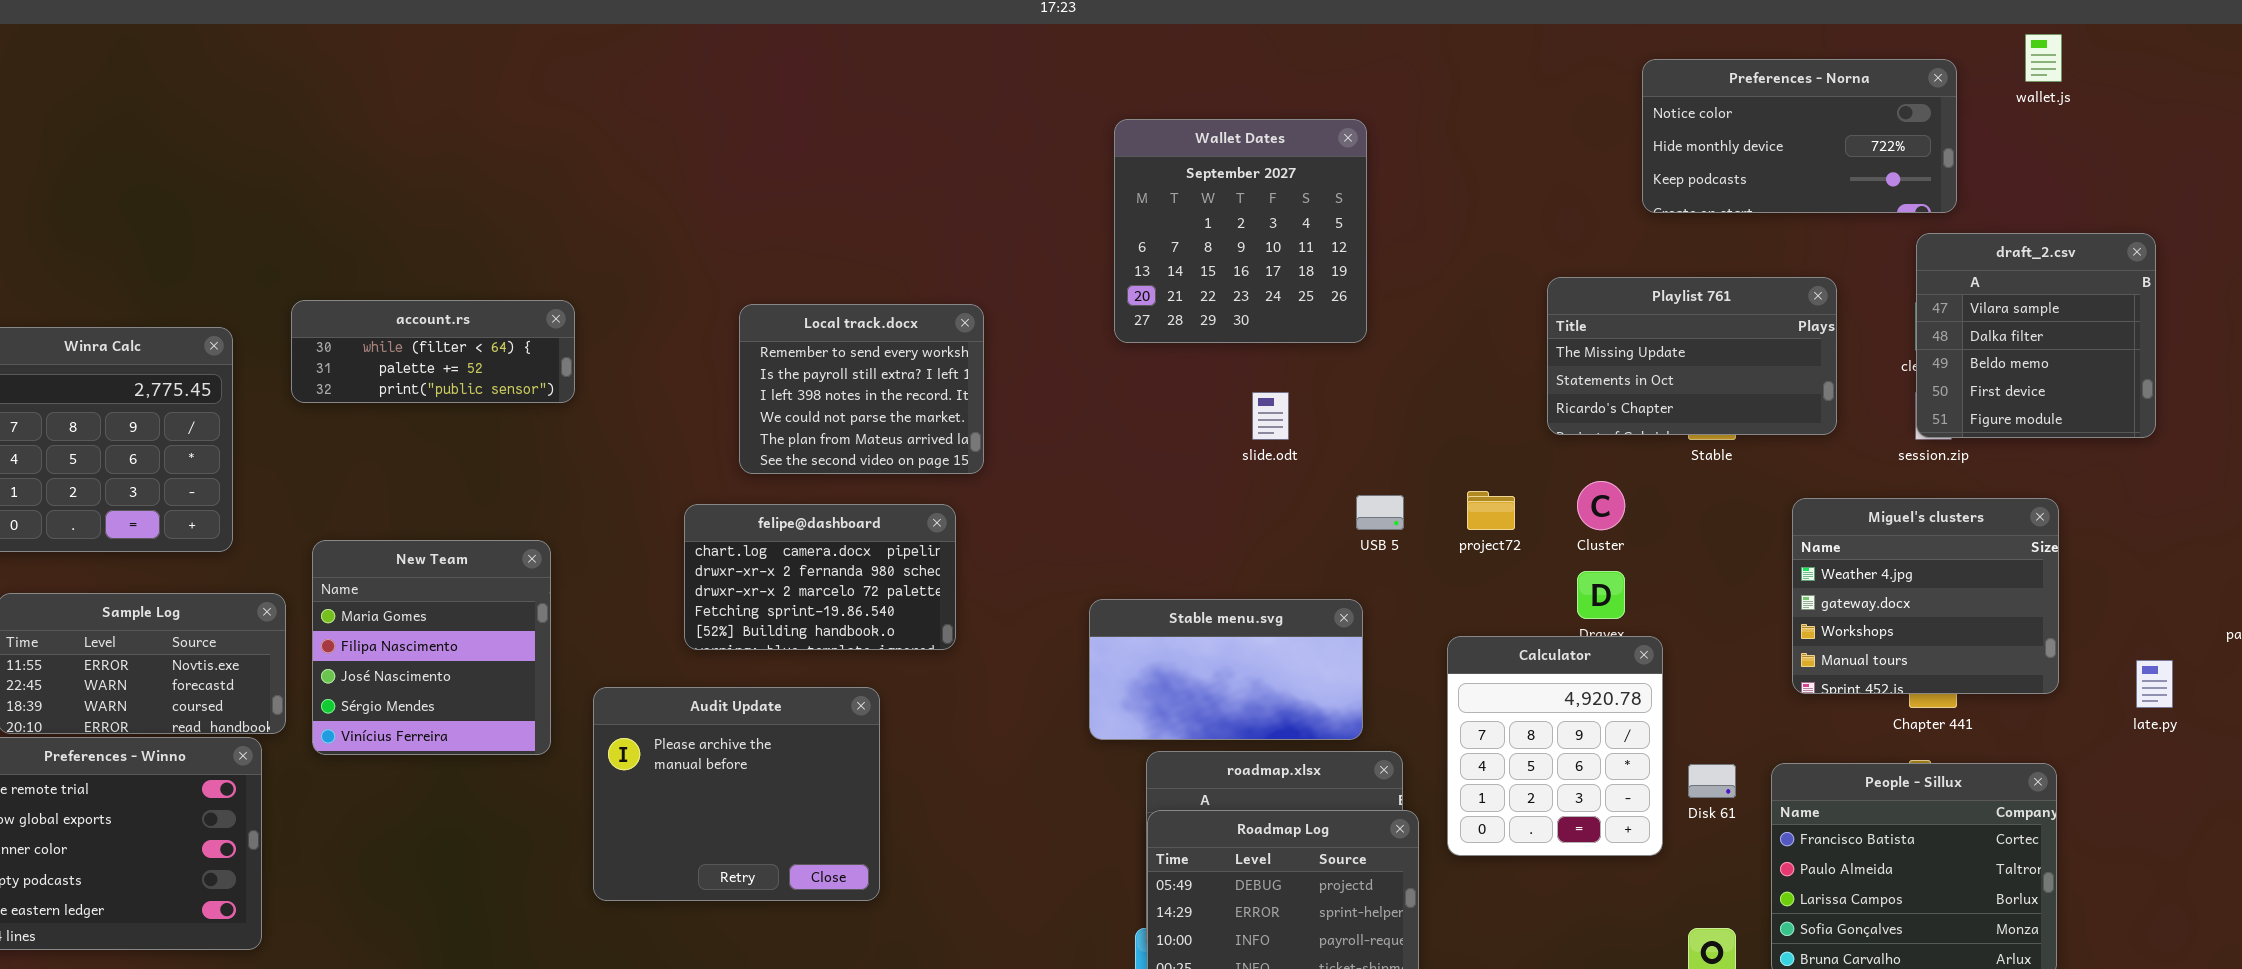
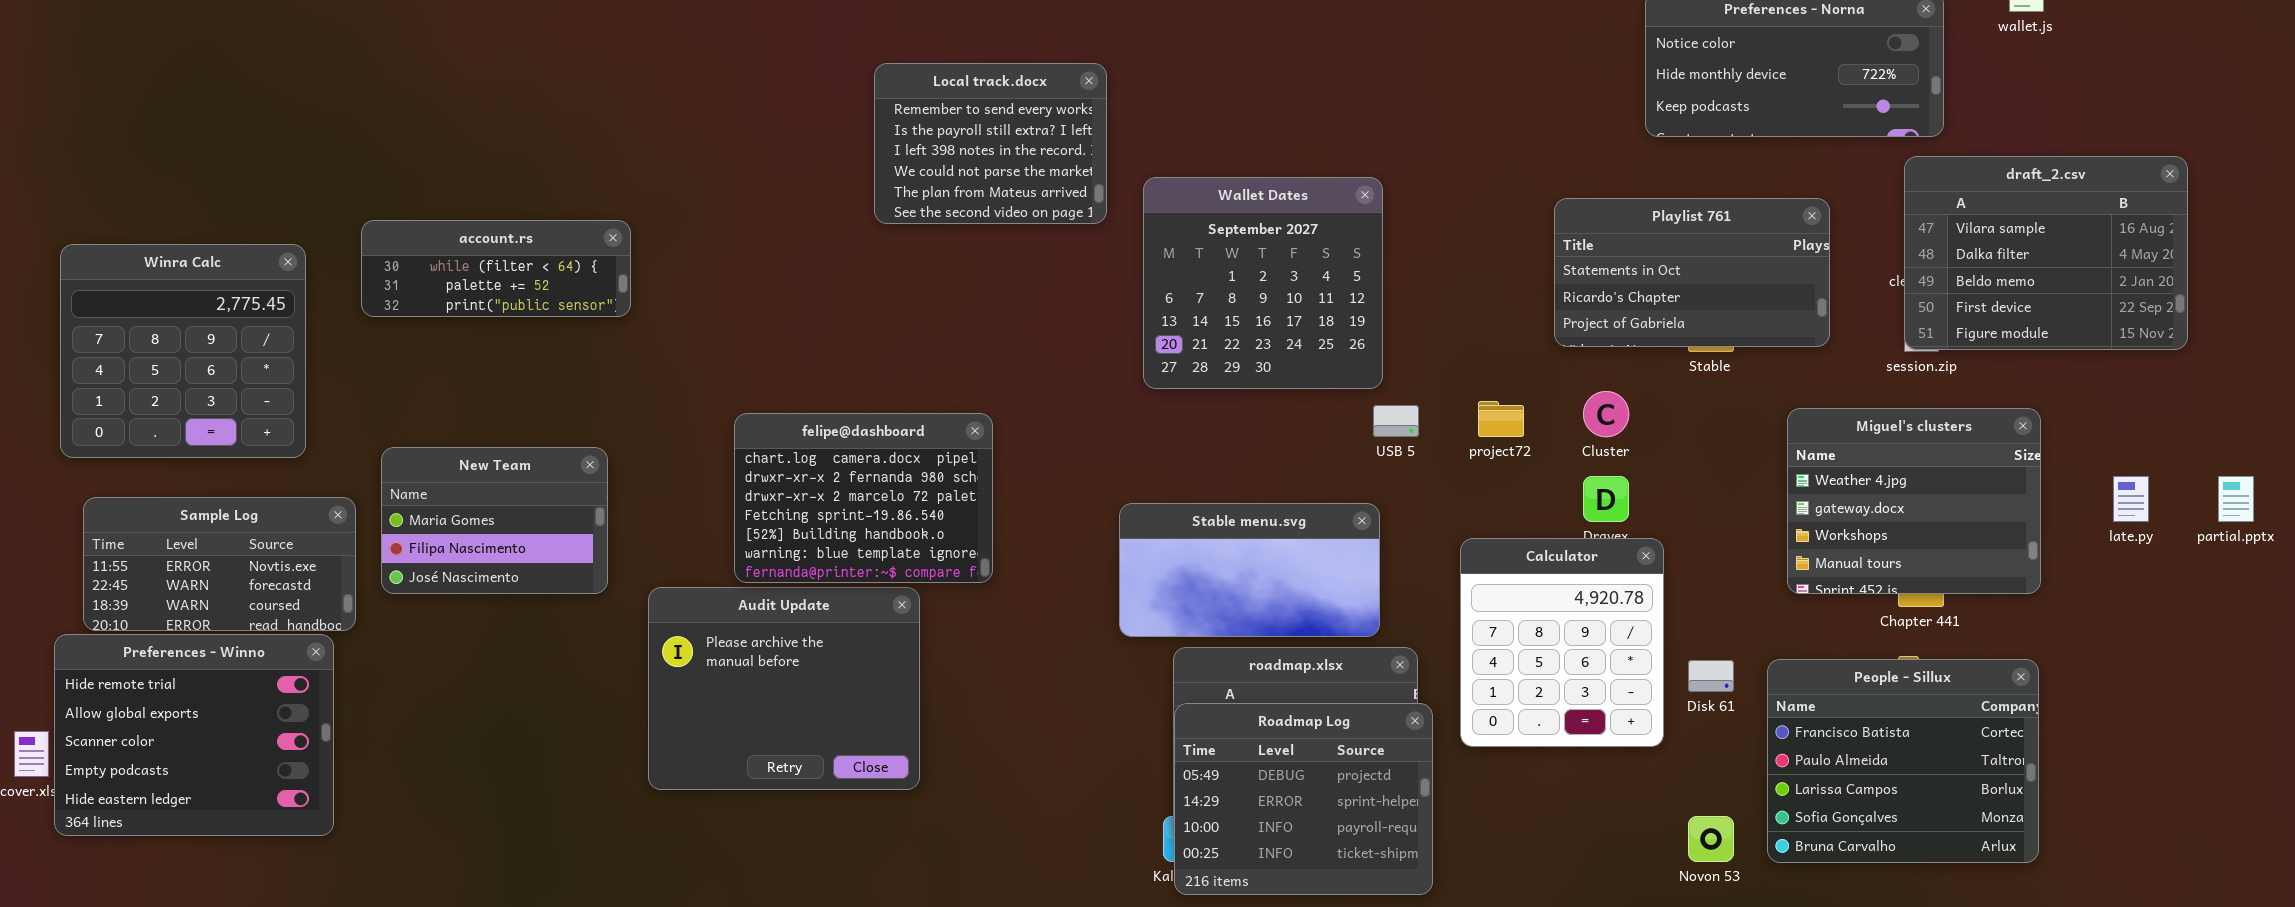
Wallet Dates: [1114,119,1367,343] -> [1143,177,1383,389], moved
draft_2.csv: [1916,233,2156,438] -> [1904,156,2188,350], resized
Playlist 761: [1547,277,1837,435] -> [1554,198,1830,347], scrolled down 1 row
Local track.docx: [739,304,984,474] -> [874,63,1107,224], moved
felipe@dashboard: [684,504,956,650] -> [734,413,993,583], resized
New Team: [312,540,551,755] -> [381,447,608,594], resized
late.py: [2136,660,2173,708] -> [2113,476,2149,522], moved

